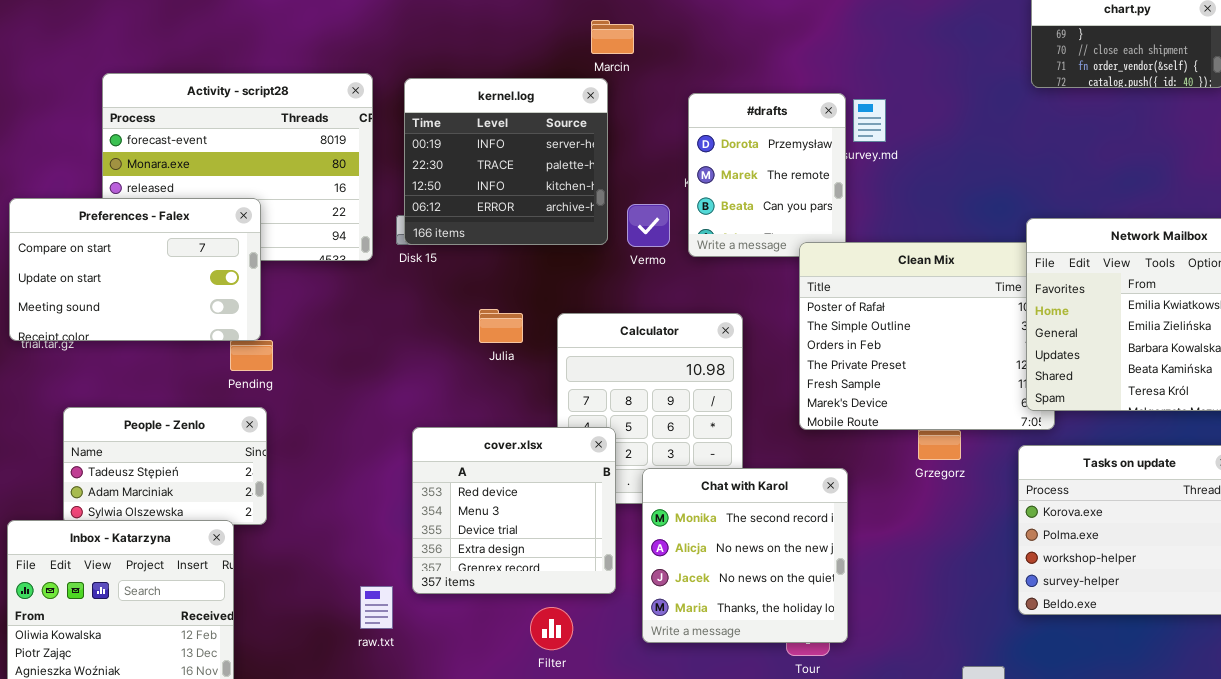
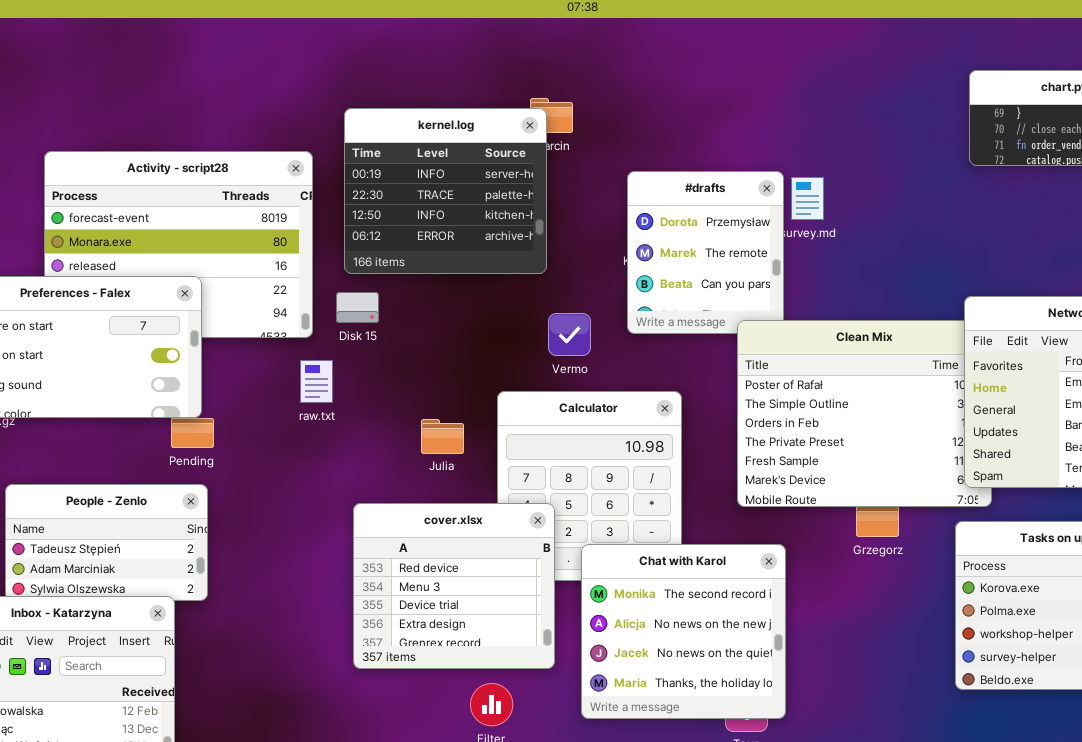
kernel.log: [404,78,608,245] -> [344,108,547,274], moved
Vermo: [627,204,670,247] -> [548,313,591,356], moved
Julia: [479,309,523,343] -> [421,419,464,454], moved
raw.txt: [360,586,393,629] -> [300,360,333,403], moved

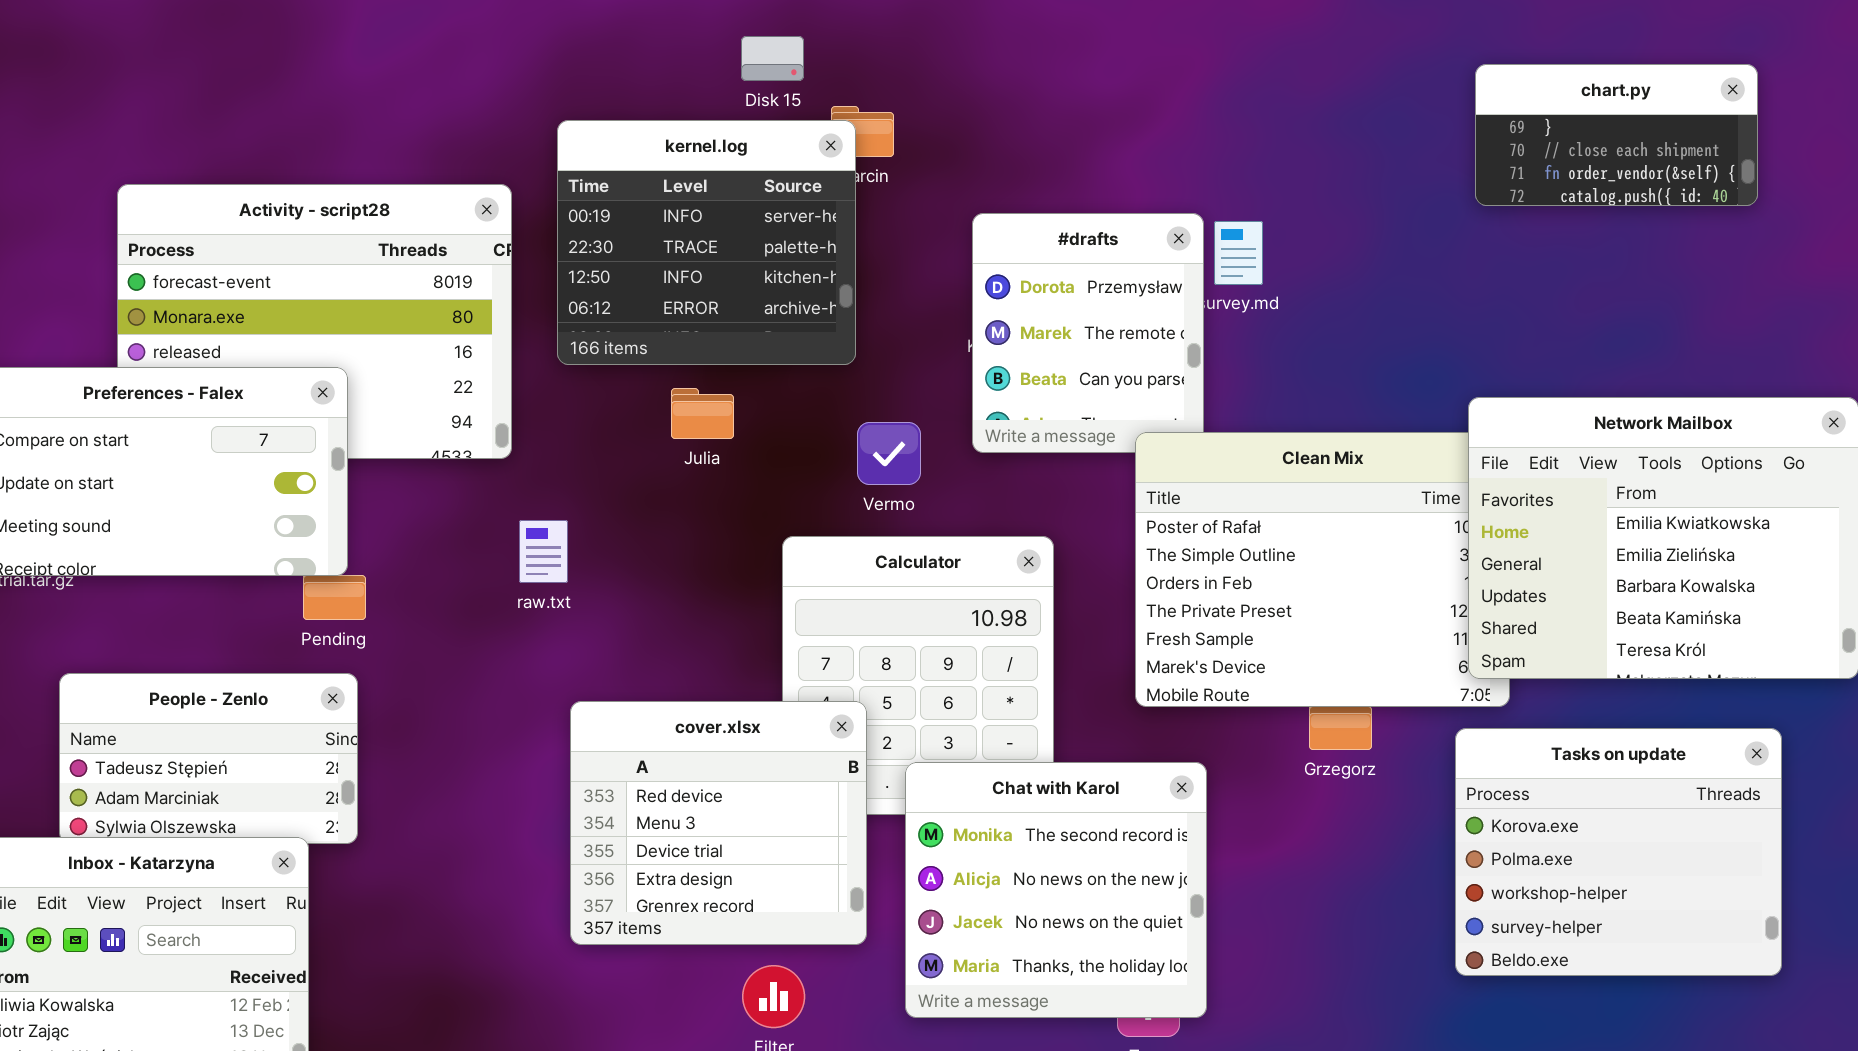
Disk 15: [336,292,379,323] -> [741,36,804,81], moved
raw.txt: [300,360,333,403] -> [519,520,568,583], moved
Julia: [421,419,464,454] -> [671,388,734,439], moved

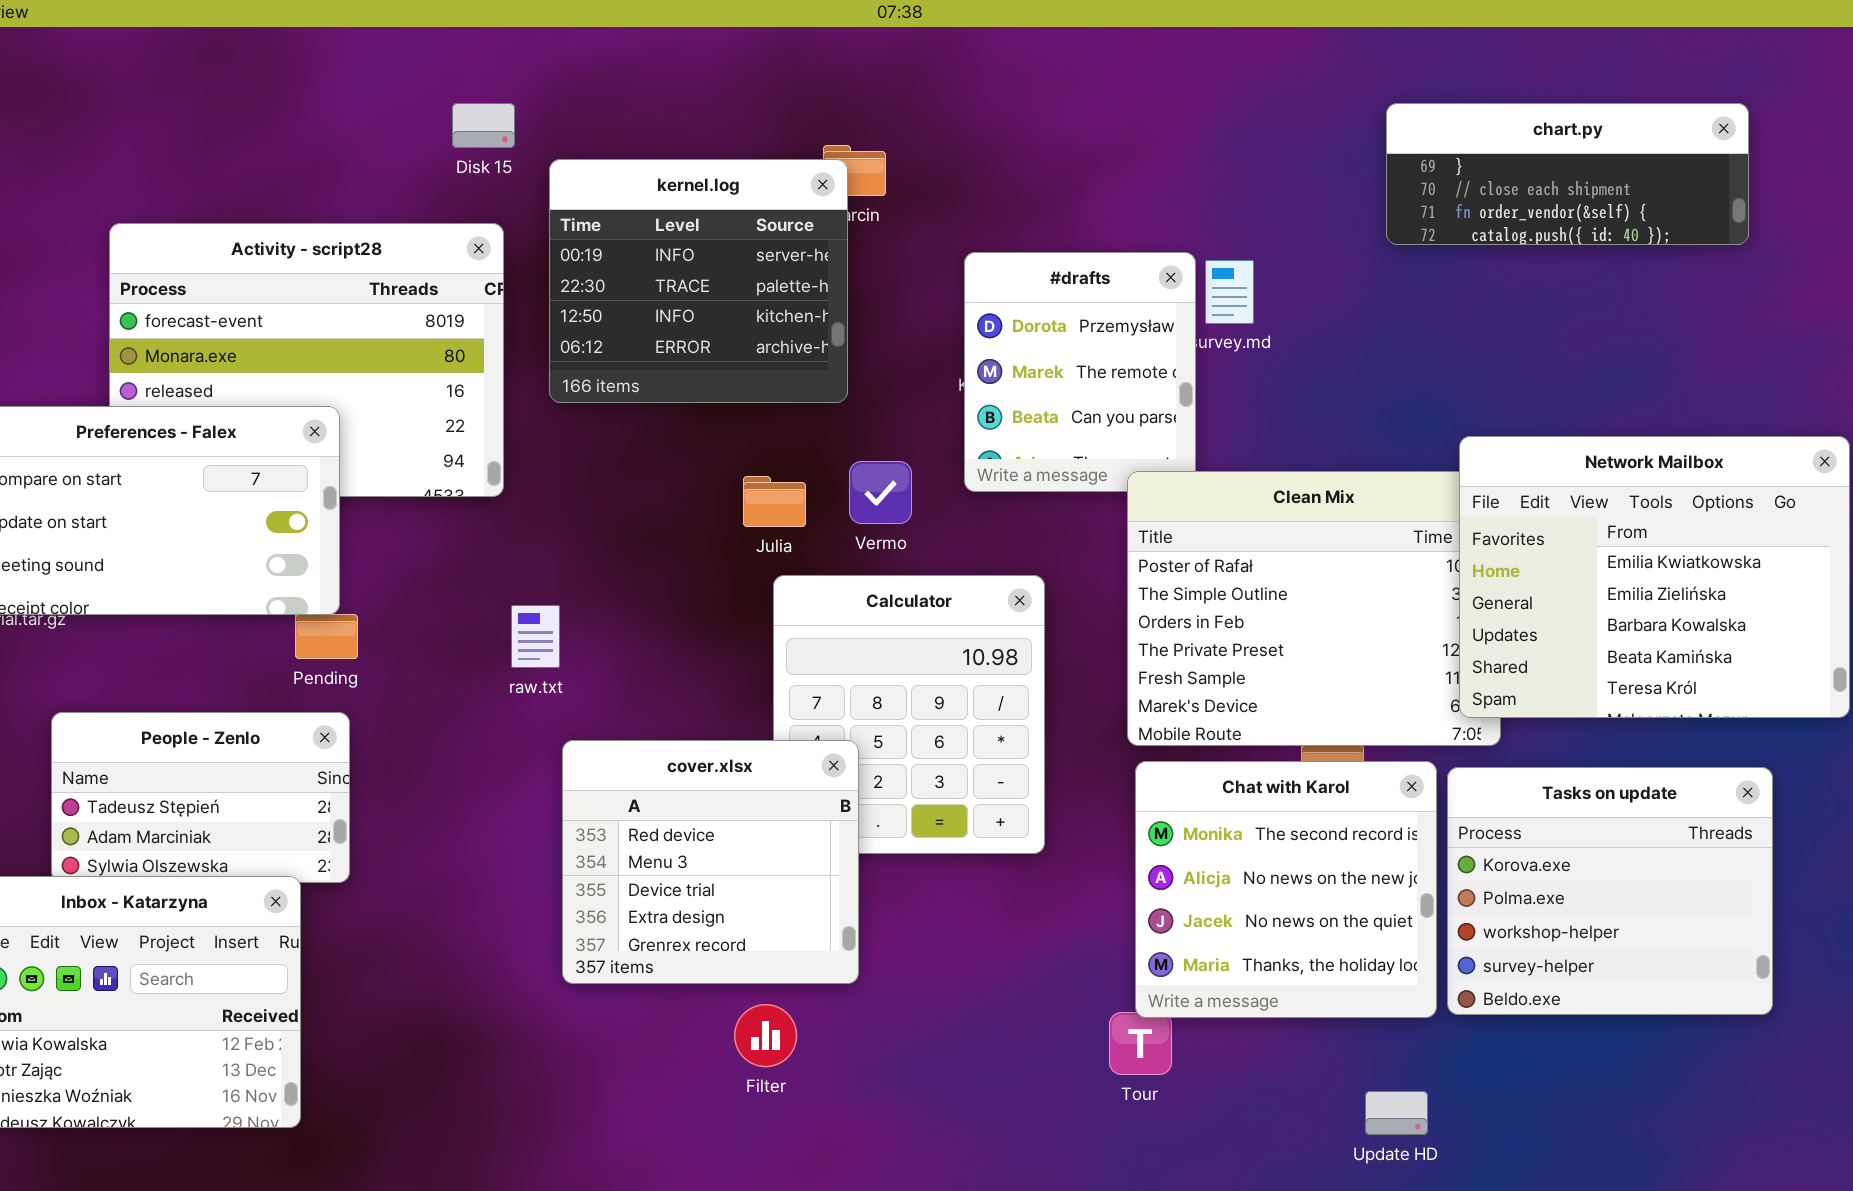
Disk 15: [741,36,804,81] -> [452,103,515,148], moved
chart.py: [1475,64,1758,206] -> [1386,103,1749,245], resized
Julia: [671,388,734,439] -> [743,476,806,527], moved
raw.txt: [519,520,568,583] -> [511,605,560,668], moved
Chat with Karol: [905,762,1207,1018] -> [1135,761,1437,1018], moved

